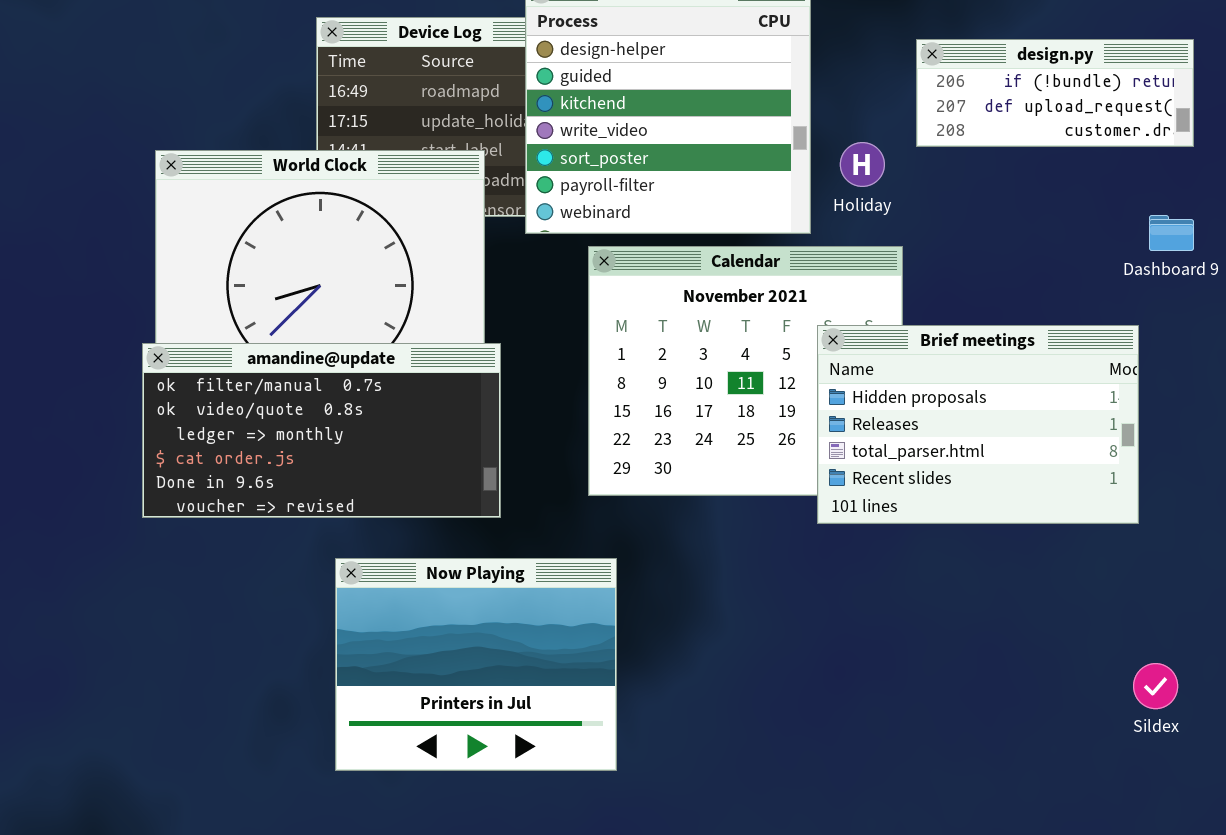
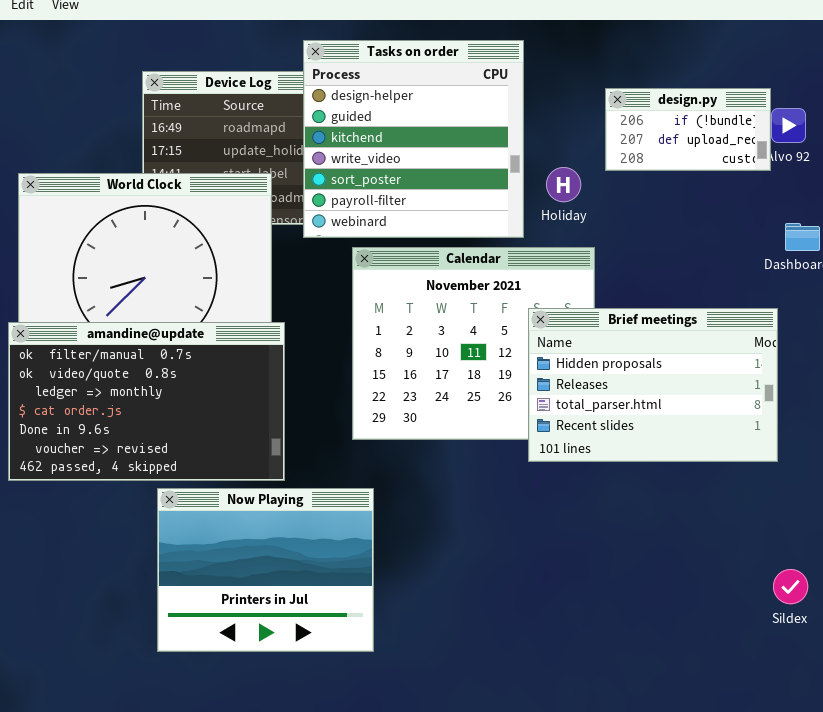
design.py: [916,39,1194,147] -> [605,88,771,171], resized
amandine@update: [142,343,501,518] -> [8,322,285,481], resized

